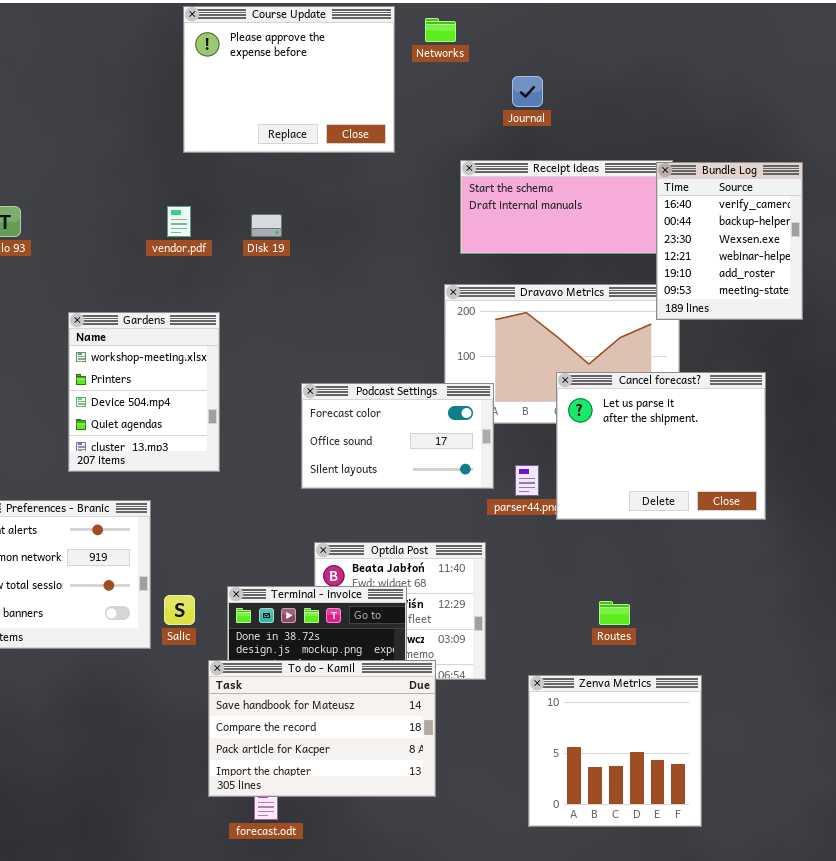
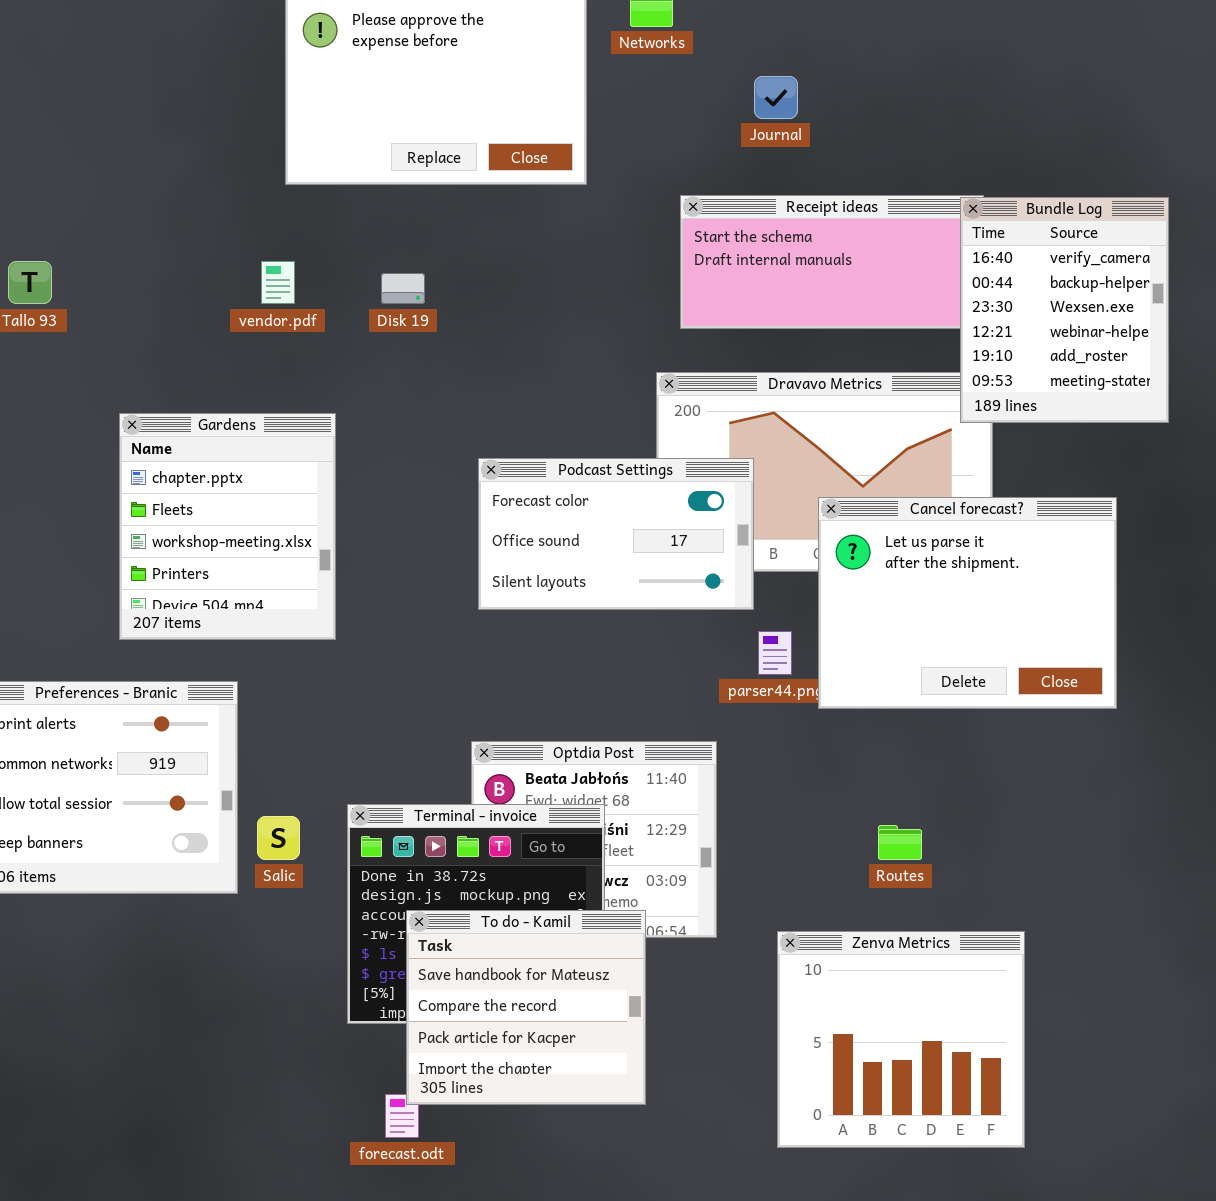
Gardens: [68,312,220,472] -> [119,413,336,640], scrolled up 2 rows
Podcast Settings: [301,383,494,489] -> [478,458,754,610], moved
To do - Kamil: [208,660,436,797] -> [406,910,646,1105], resized

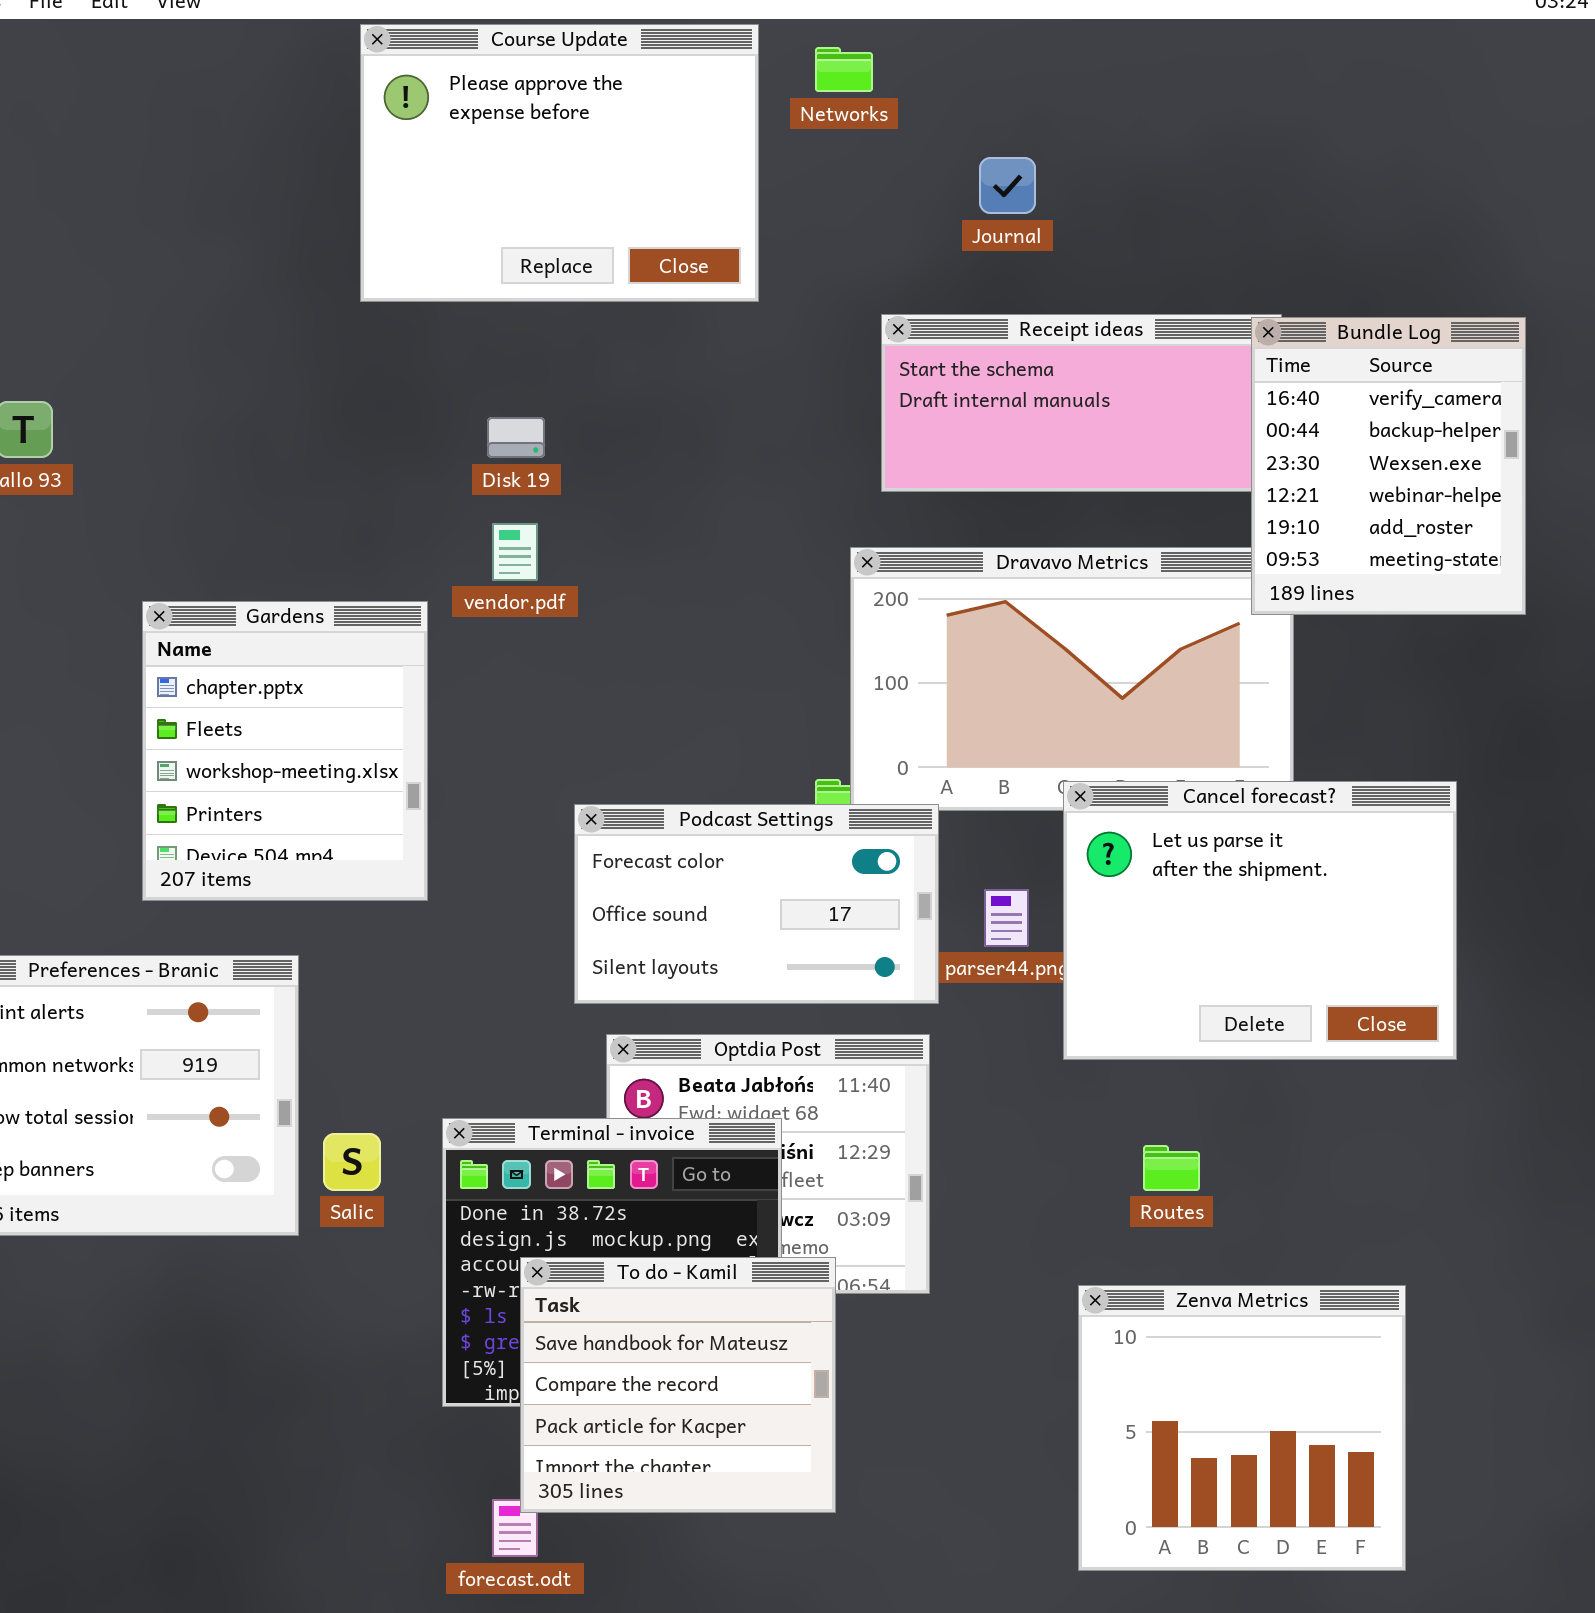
vendor.pdf: [261,261,295,304] -> [492,523,538,581], moved
Podcast Settings: [478,458,754,610] -> [574,804,939,1004], moved
Cancel forecast?: [818,497,1117,709] -> [1063,781,1457,1060], moved
Zenva Metrics: [777,931,1025,1148] -> [1078,1285,1406,1571], moved

